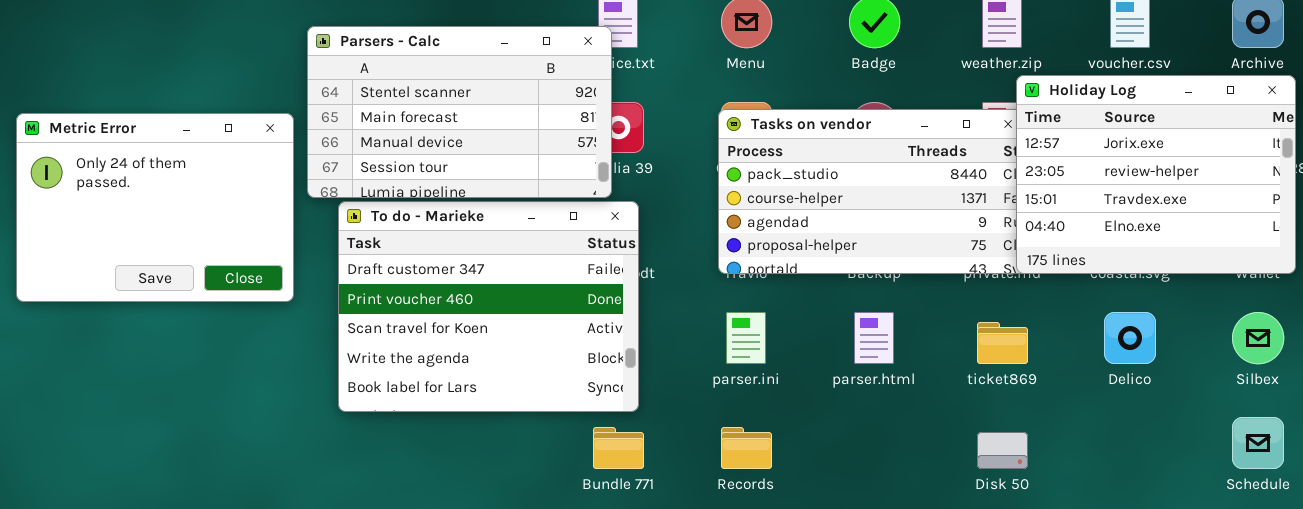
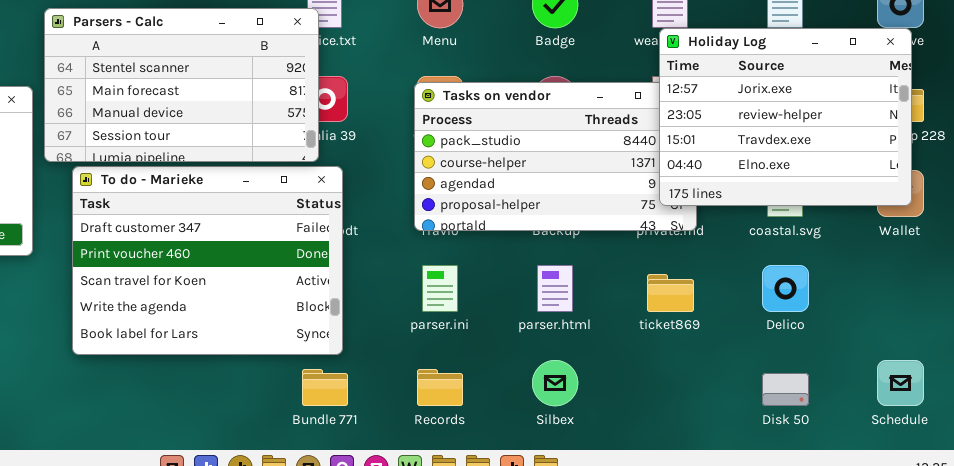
Holiday Log: [1016,75,1296,274] -> [659,28,912,206], moved
Silbex: [1232,312,1284,364] -> [532,360,578,406], moved
Disk 50: [977,432,1028,469] -> [762,373,809,406], moved

